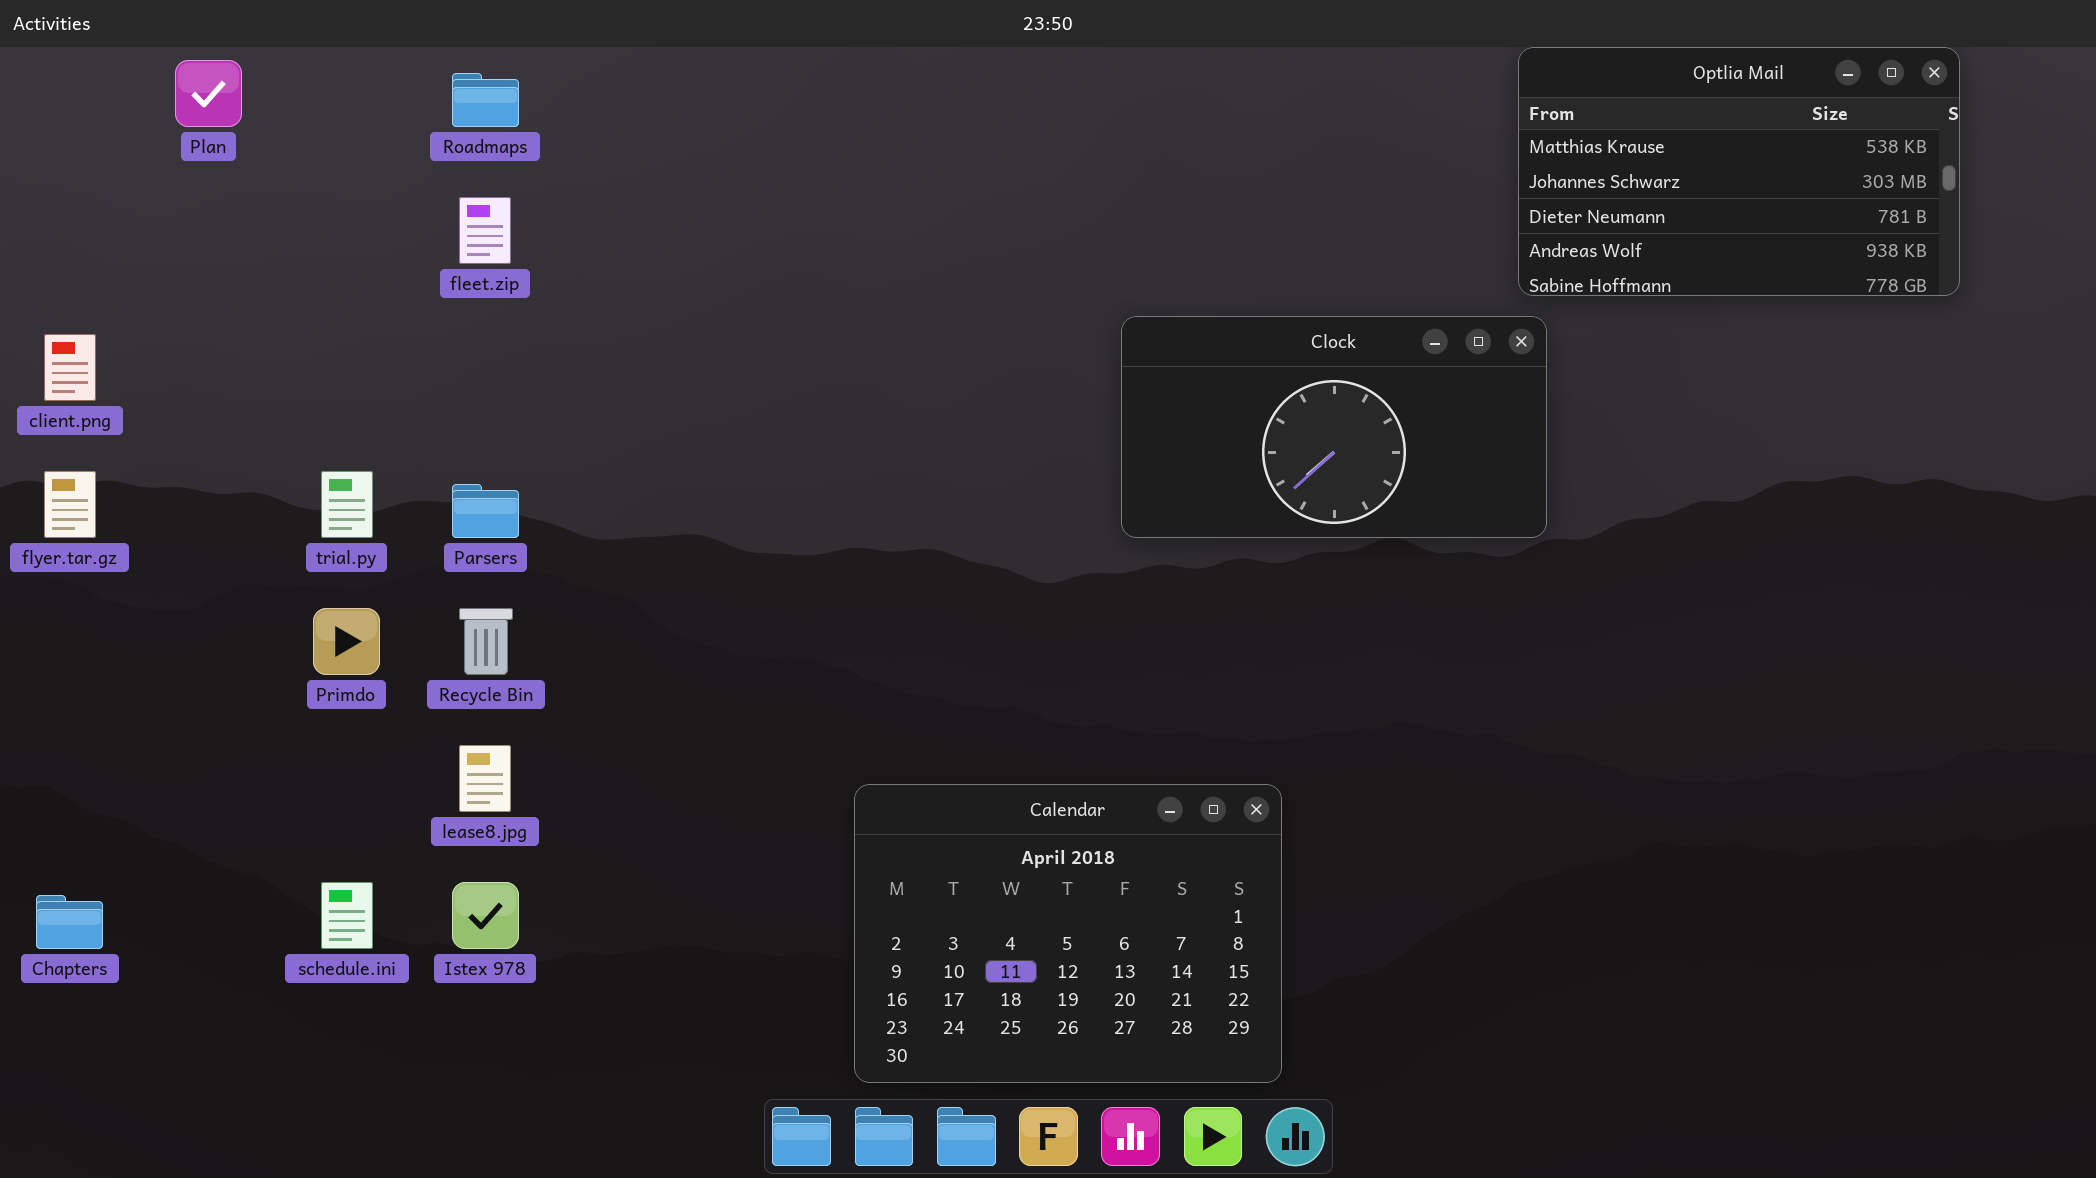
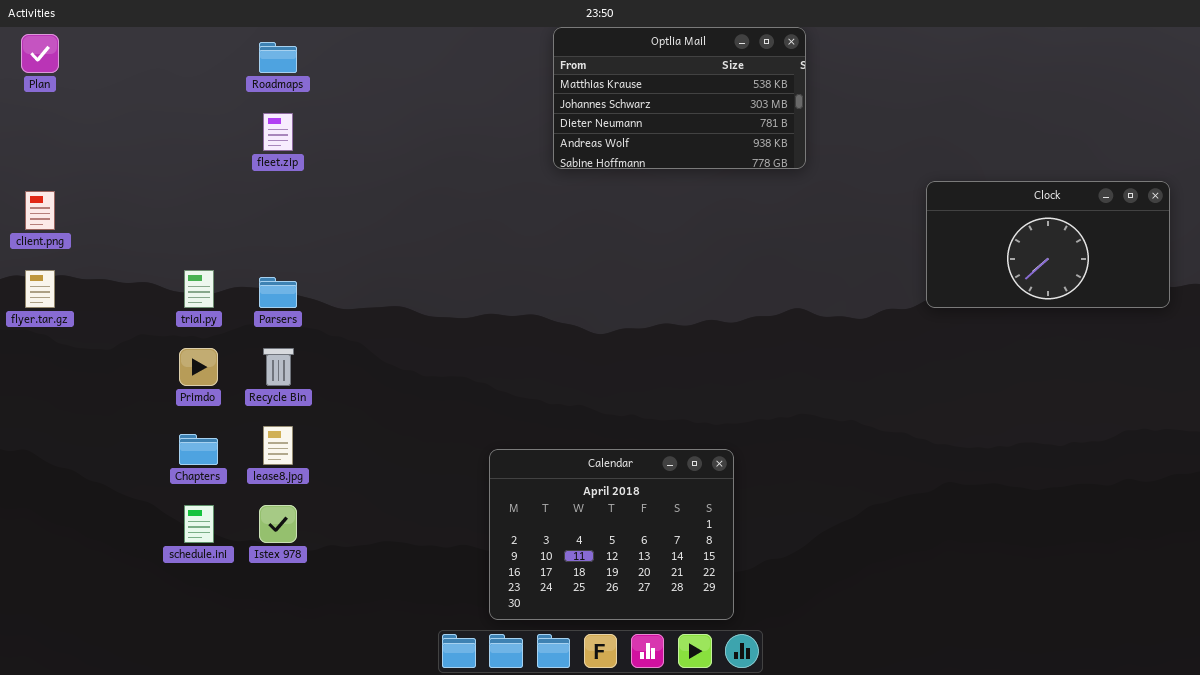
Optlia Mail: [1518,47,1960,296] -> [553,27,806,169], moved
Plan: [175,60,242,127] -> [21,34,59,73], moved
Clock: [1121,316,1547,538] -> [926,181,1170,308], moved
Chapters: [36,895,103,949] -> [179,434,218,465], moved

